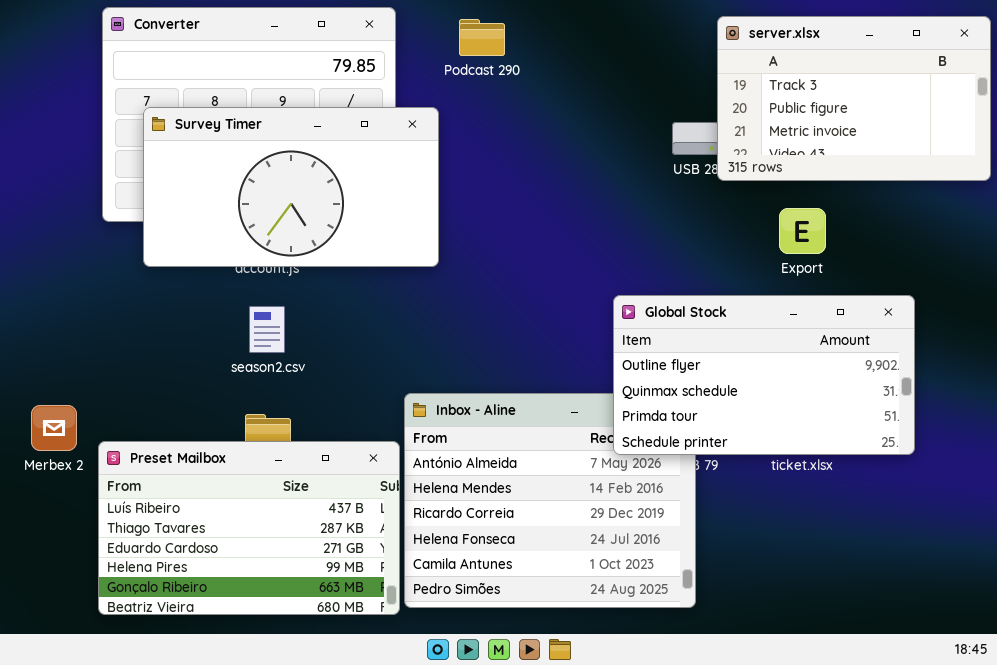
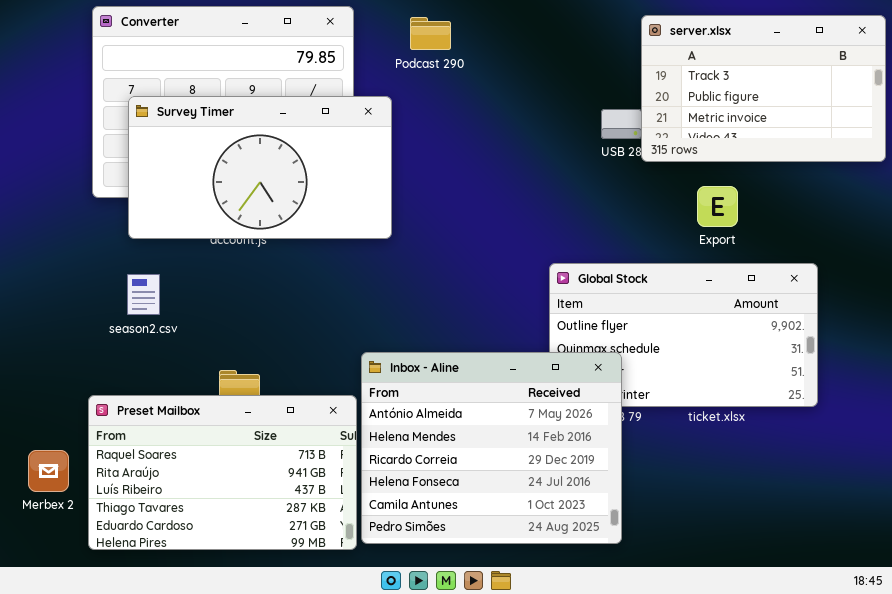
season2.csv: [249,306,285,353] -> [127,274,160,315], moved
Inbox - Aline: [404,393,696,608] -> [361,352,622,544], raised
Merbex 2: [31,405,77,451] -> [28,450,69,492], moved
Preset Mailbox: [98,441,400,615] -> [88,395,357,550], scrolled up 2 rows

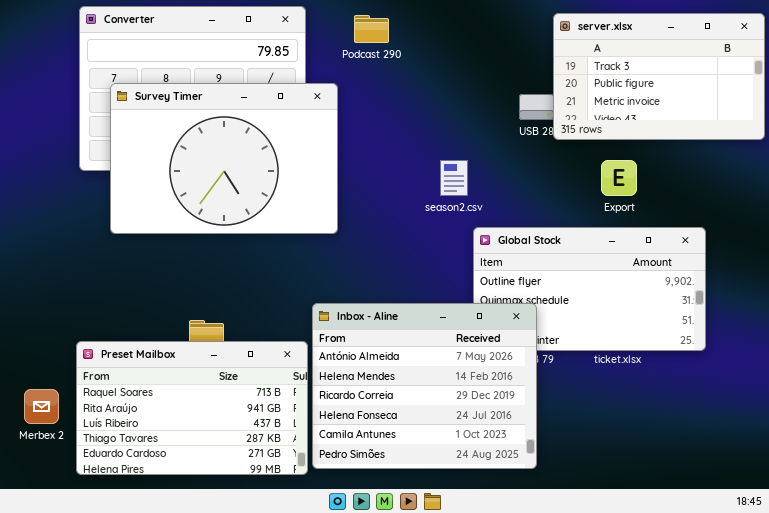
Survey Timer: [128,96,392,239] -> [110,83,338,234], resized
season2.csv: [127,274,160,315] -> [440,160,468,196], moved

